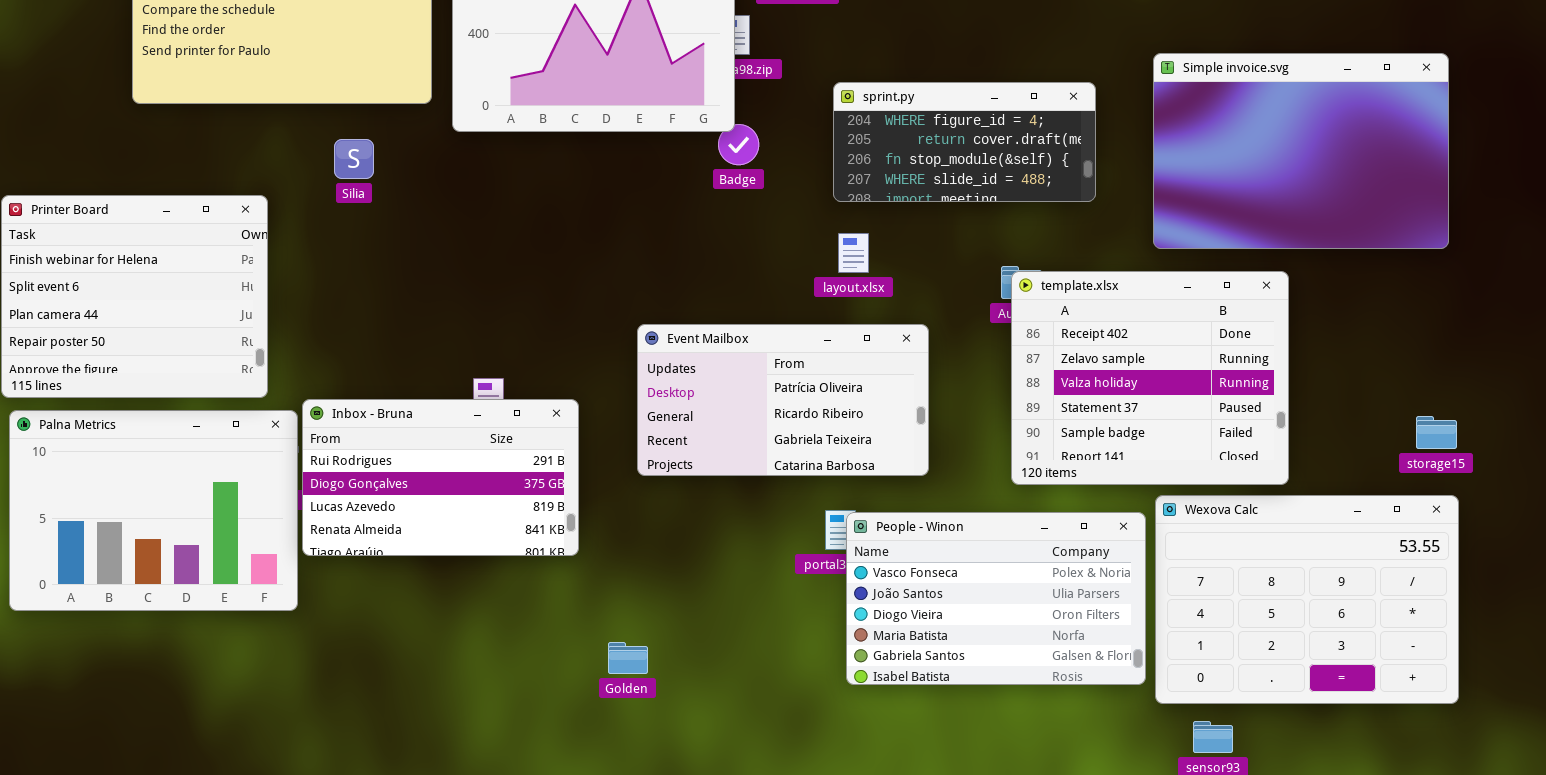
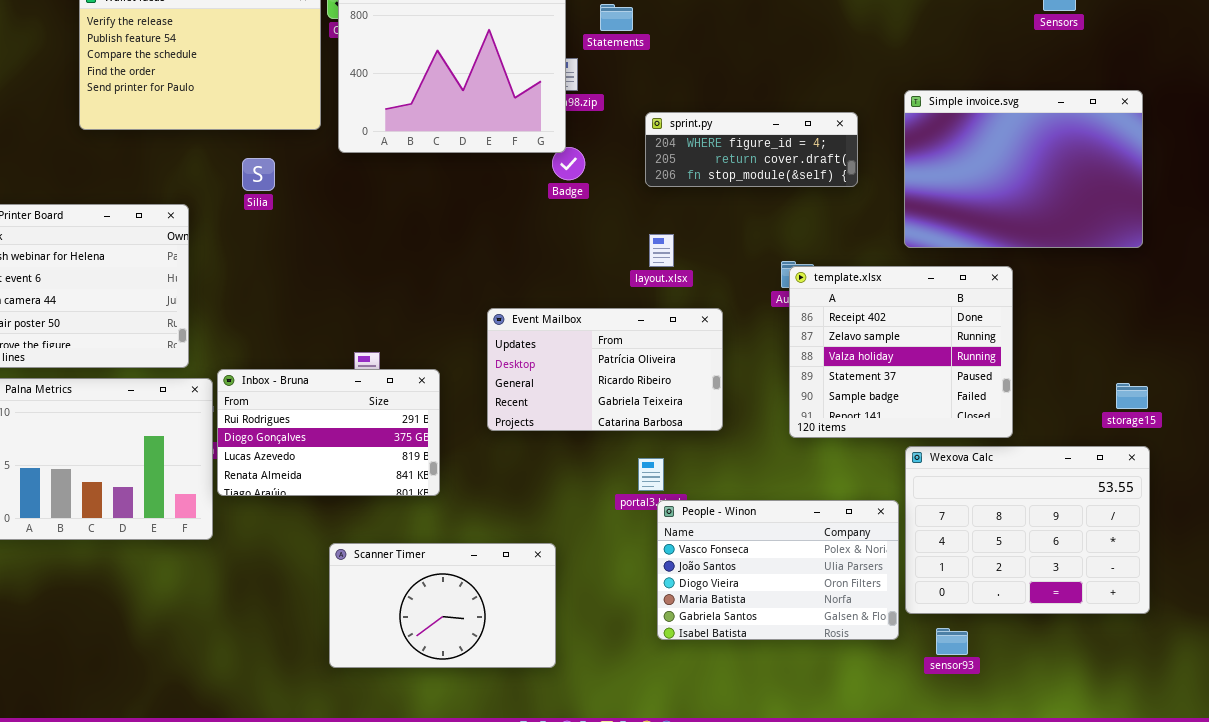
sprint.py: [833,82,1096,202] -> [645,112,858,187], resized
People - Winon: [846,512,1146,685] -> [657,500,899,640], moved
Scanner Timer: none -> [329,543,556,668], opened

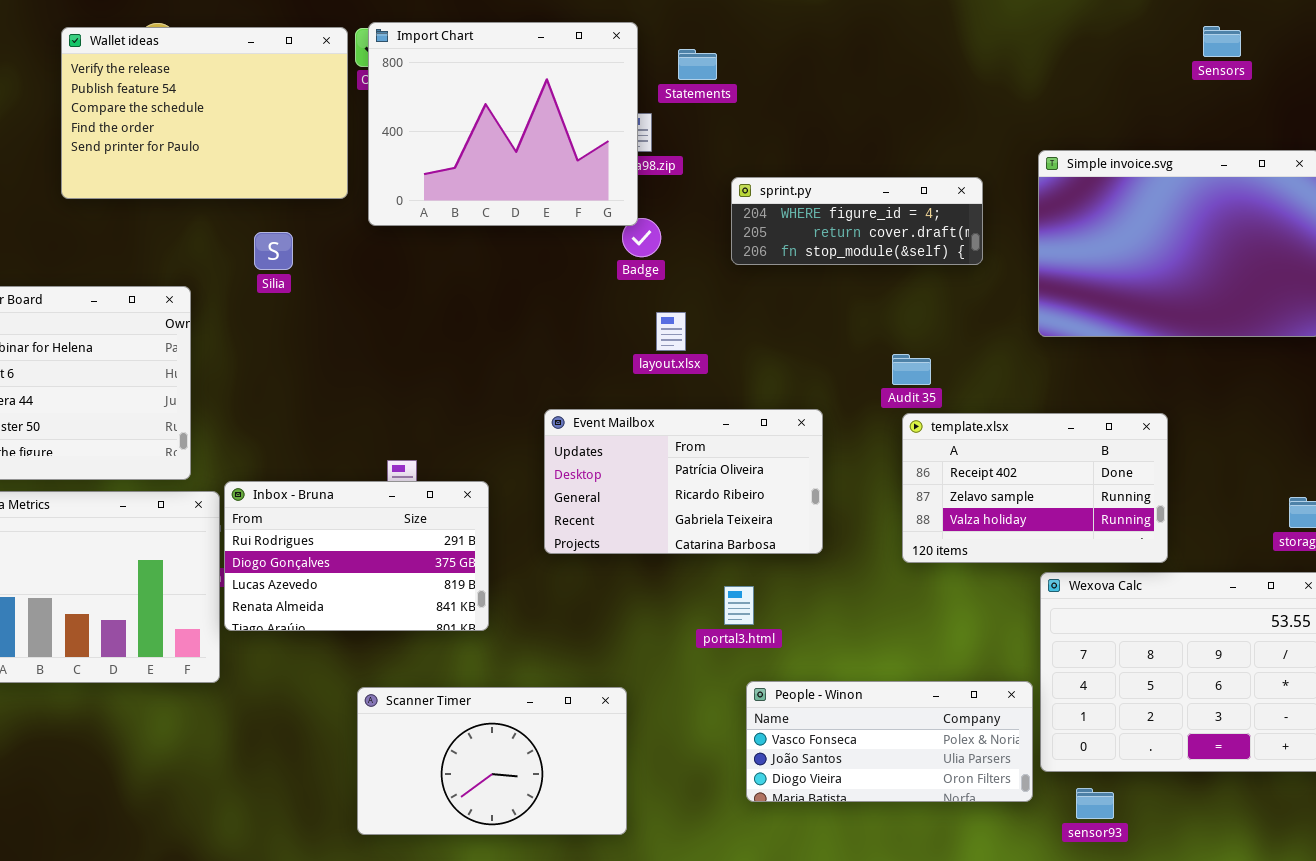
layout.xlsx: [649,234,674,267] -> [656,312,686,351], moved
template.xlsx: [789,266,1013,438] -> [902,413,1168,563], resized
People - Winon: [657,500,899,640] -> [746,681,1033,802], resized

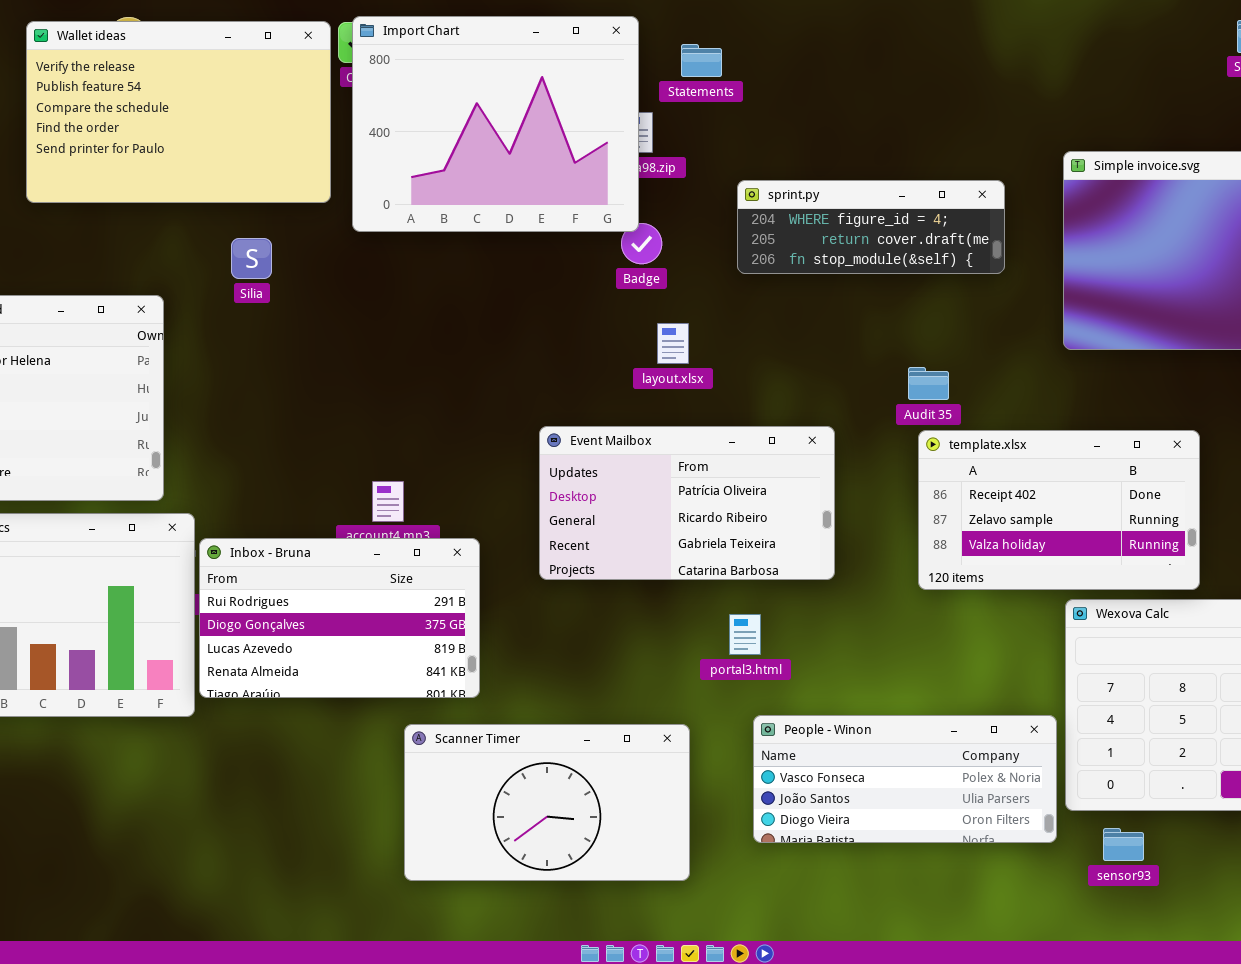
Inbox - Bruna: [224,481,489,631] -> [199,538,480,698], moved
Scanner Timer: [357,687,627,835] -> [404,724,690,881], moved

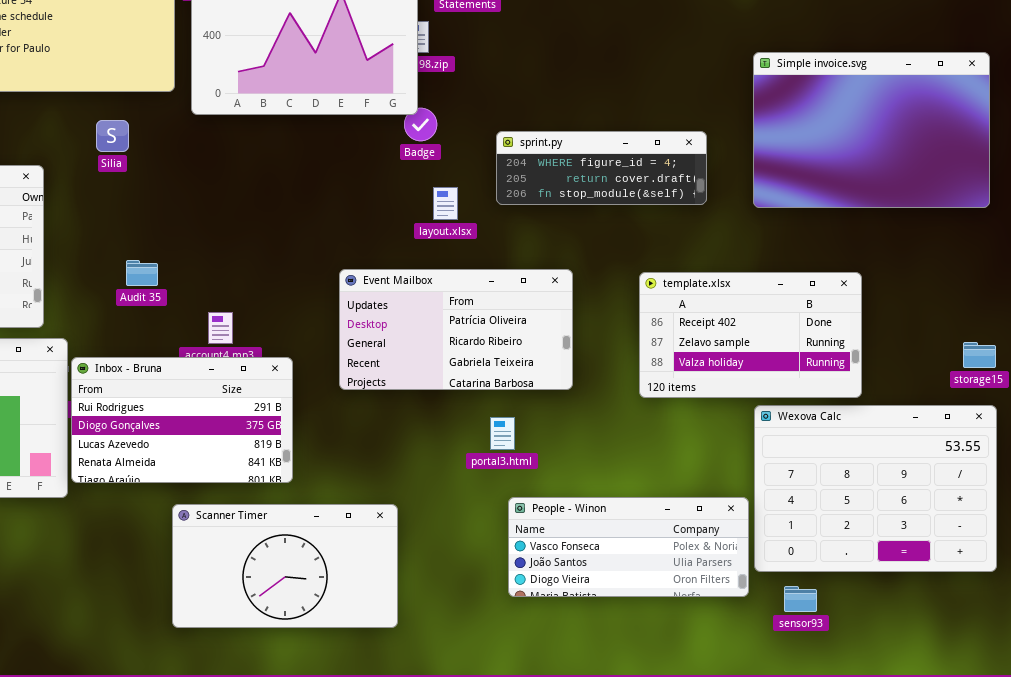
sprint.py: [737,180,1005,274] -> [496,131,707,205], moved
Audit 35: [908,367,949,400] -> [126,260,158,286], moved
Scanner Timer: [404,724,690,881] -> [172,504,398,628], moved

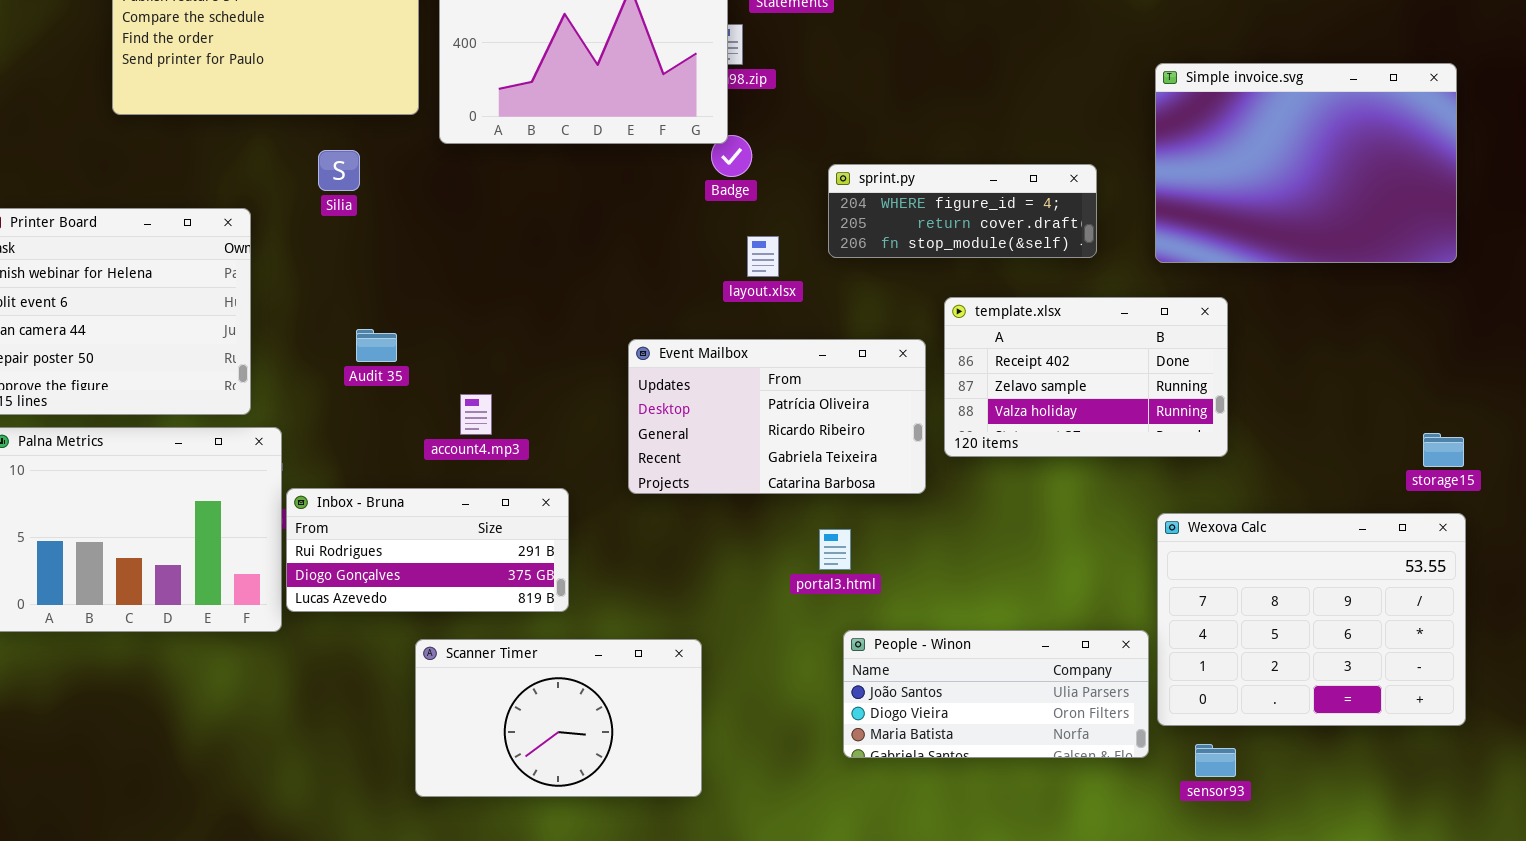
template.xlsx: [639,272,862,398] -> [944,297,1228,457], moved
Inbox - Bruna: [71,357,293,483] -> [286,488,569,612], resized
People - Winon: [508,497,749,597] -> [843,630,1149,758], scrolled down 1 row

